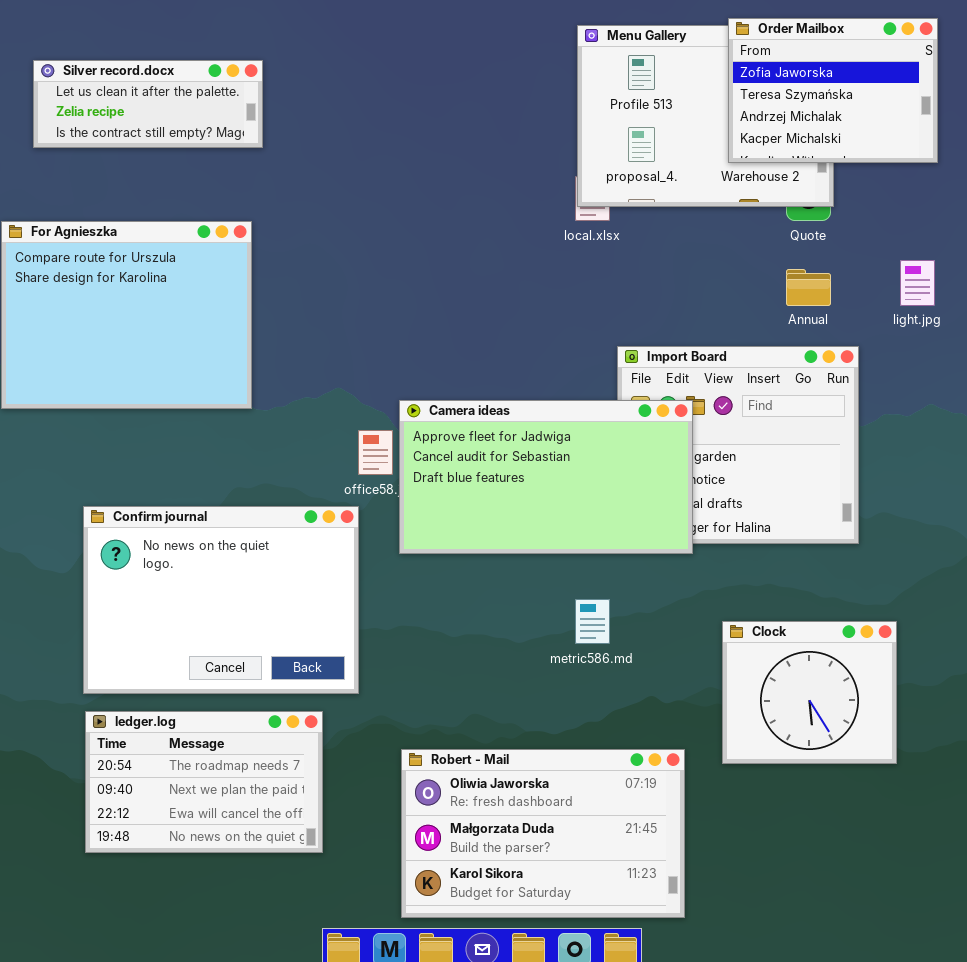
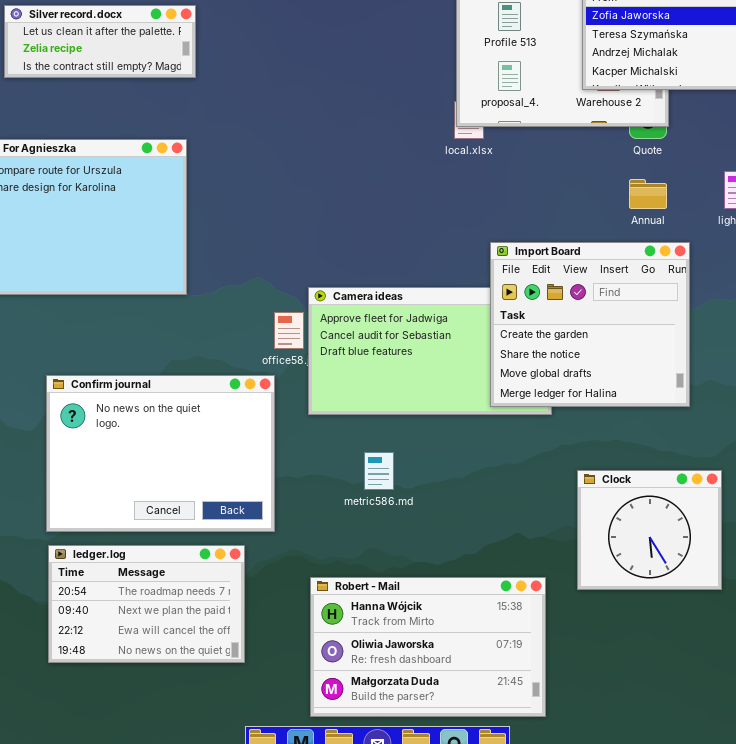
Import Board: [617,346,859,544] -> [490,242,690,407], raised
metric586.md: [575,599,610,644] -> [364,452,394,490], moved
Robert - Mail: [401,749,685,918] -> [310,577,546,717], scrolled up 1 row

